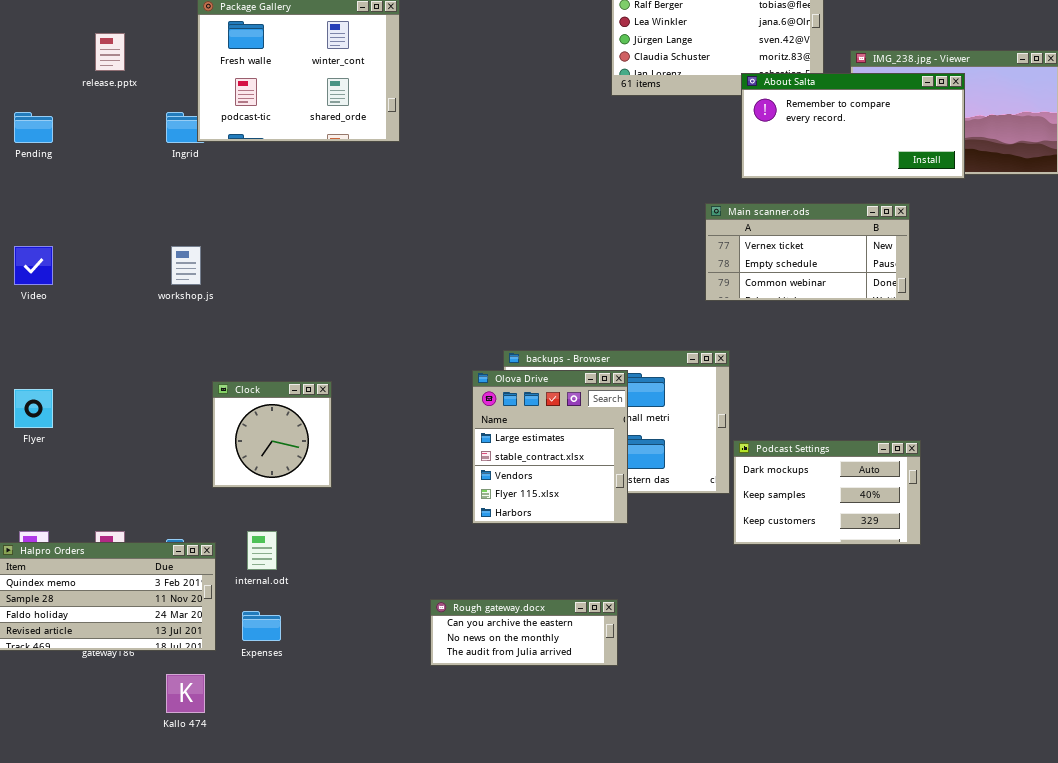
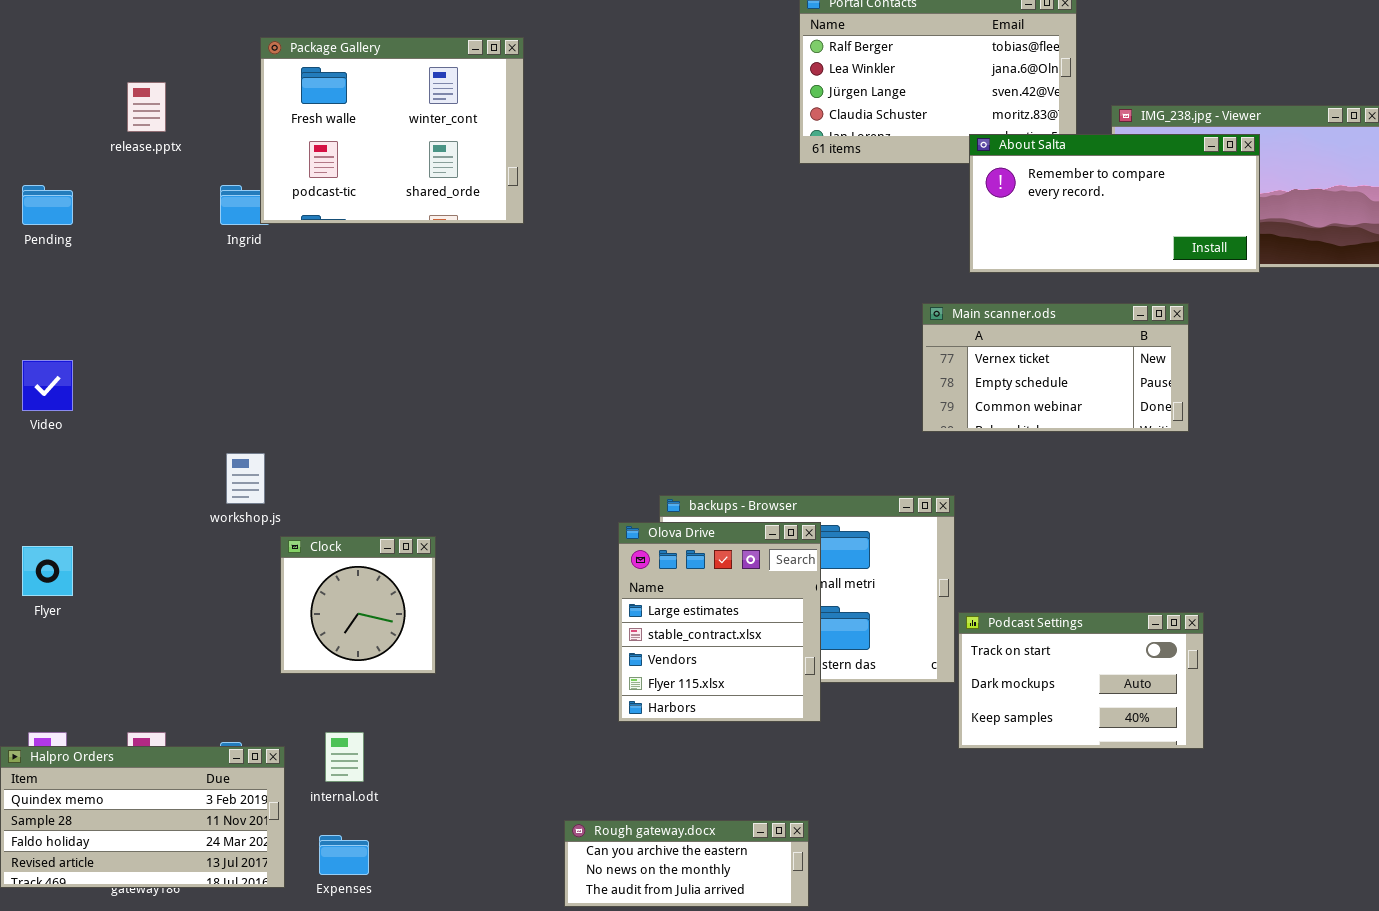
workshop.js: [171,246,201,285] -> [226,453,265,504], moved
Podcast Settings: [733,440,921,545] -> [958,612,1204,749], scrolled up 1 row

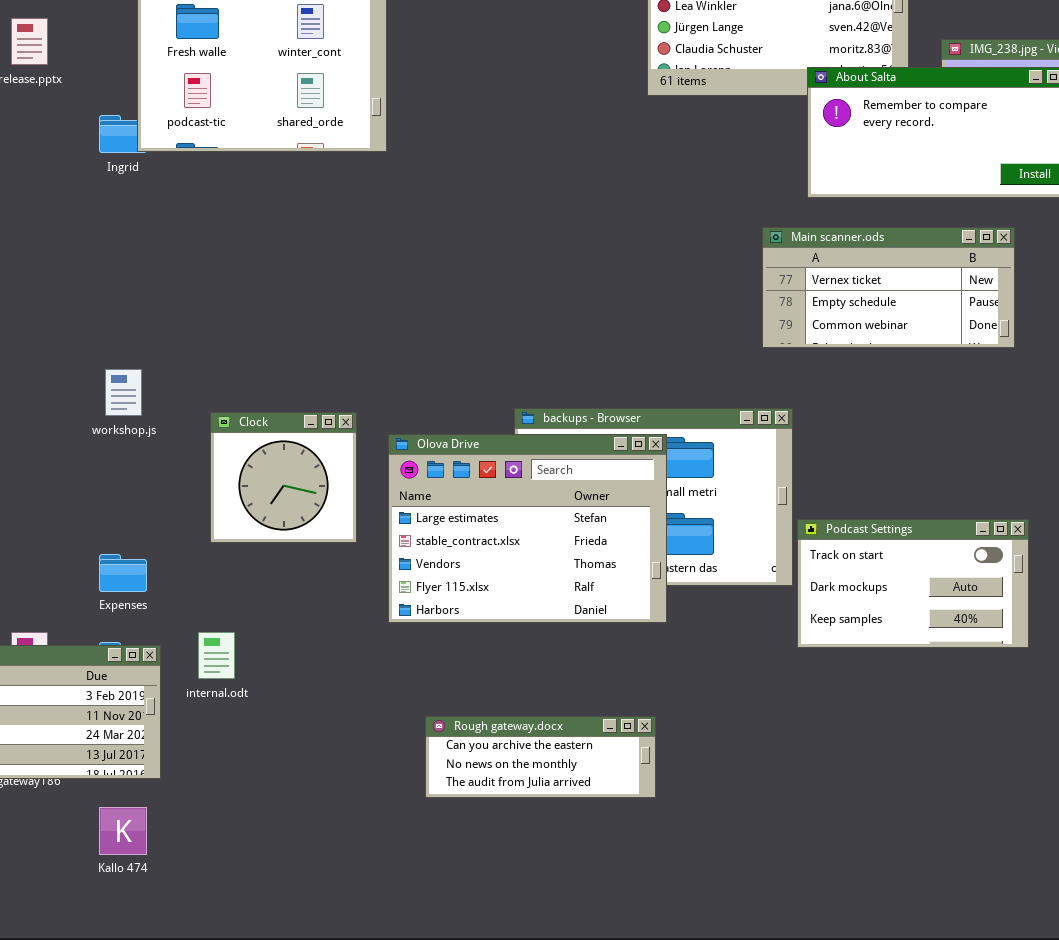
Olova Drive: [618,522,821,722] -> [388,434,667,623], resized
Clock: [280,536,436,674] -> [210,412,357,543], moved
Expenses: [319,835,369,875] -> [99,554,147,592], moved

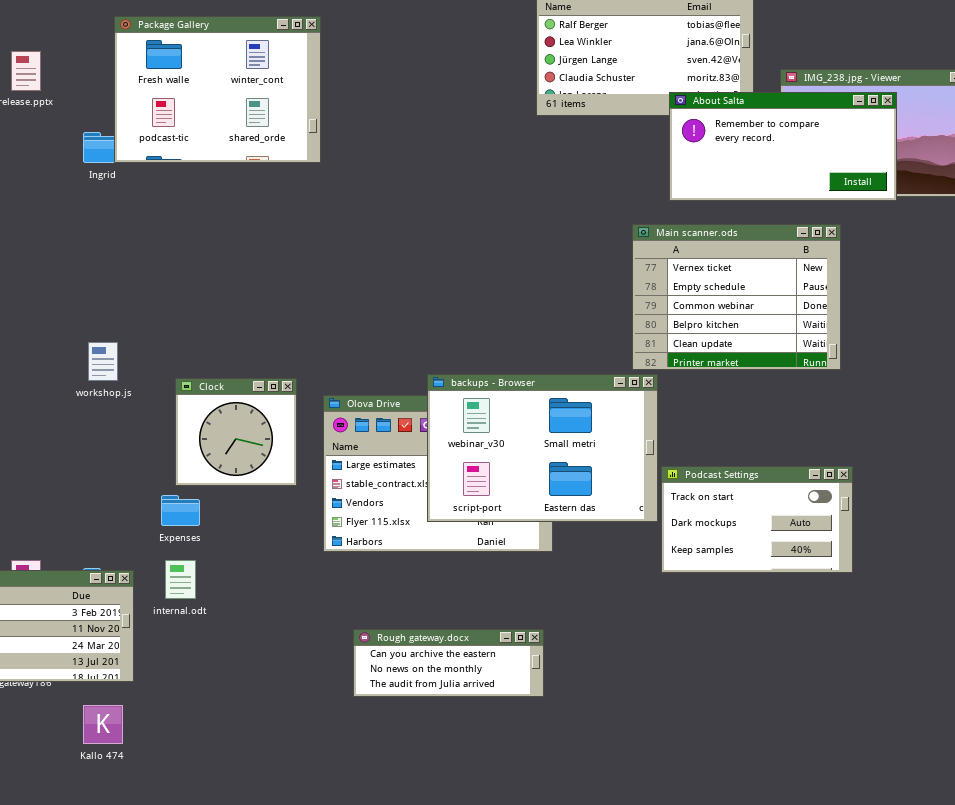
Main scanner.ods: [762,227,1015,348] -> [632,224,841,370], resized
backups - Browser: [514,408,793,586] -> [427,374,658,522], raised
Expenses: [99,554,147,592] -> [161,495,200,526], moved

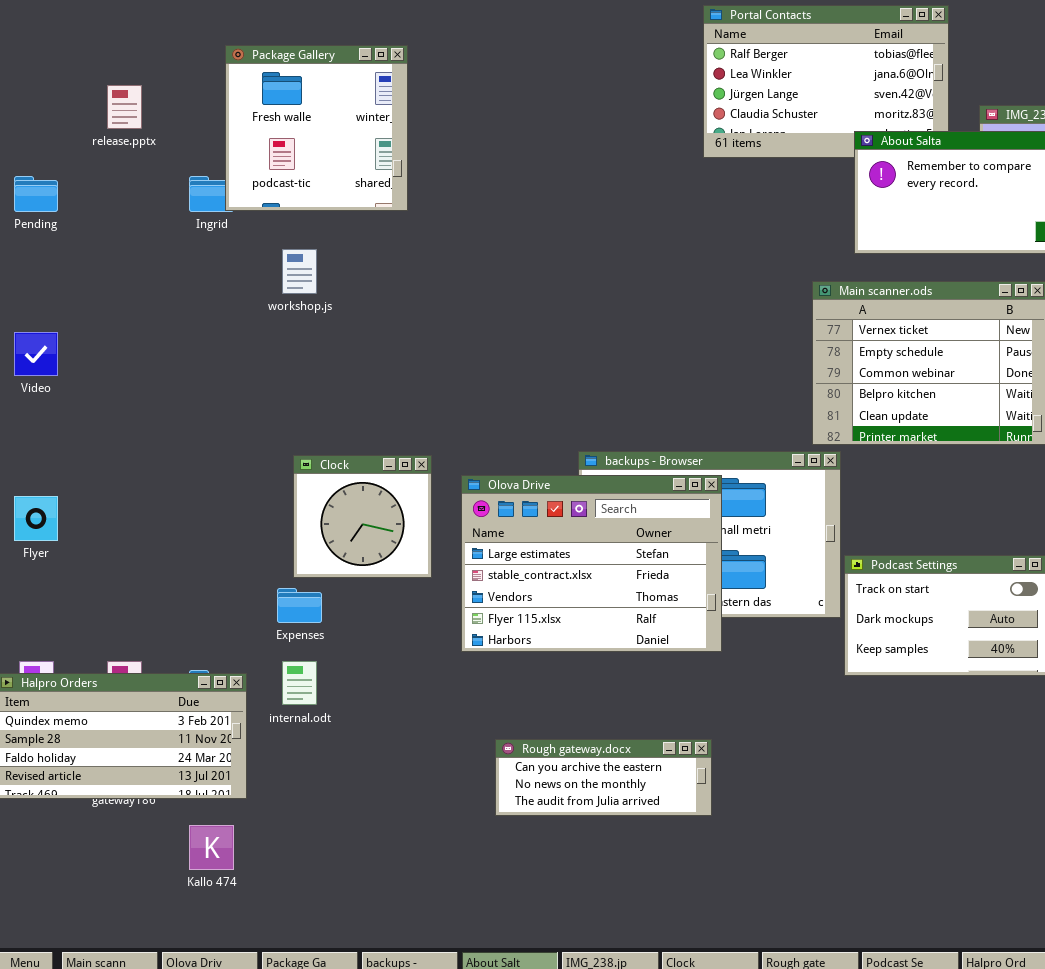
Package Gallery: [114,16,321,163] -> [225,45,408,211], resized
workshop.js: [88,342,118,381] -> [282,249,317,294], moved
Olova Drive: [323,395,553,552] -> [461,475,722,652], raised

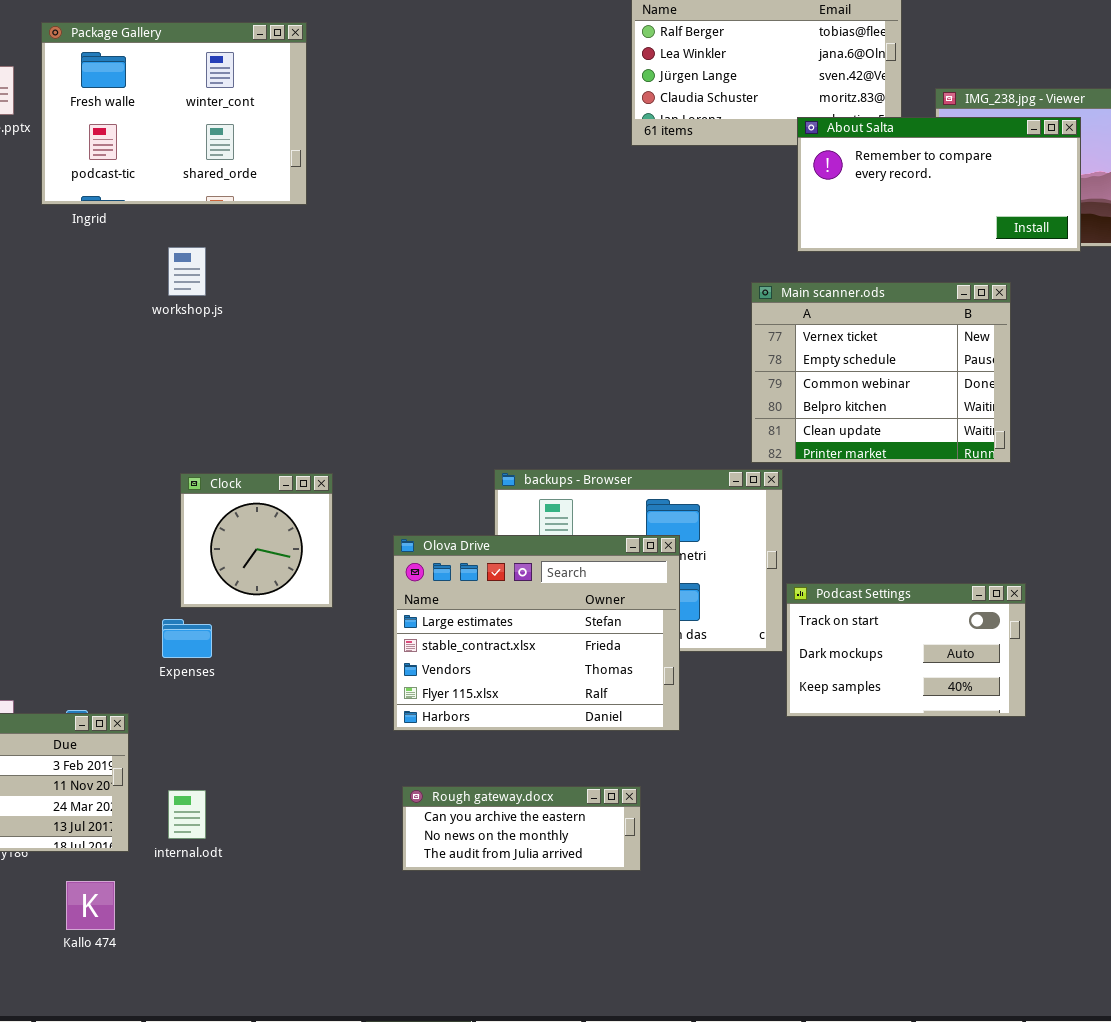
Package Gallery: [225,45,408,211] -> [41,22,307,205], resized
Olova Drive: [461,475,722,652] -> [393,535,680,731], moved
internal.odt: [282,661,317,705] -> [168,790,206,839], moved

